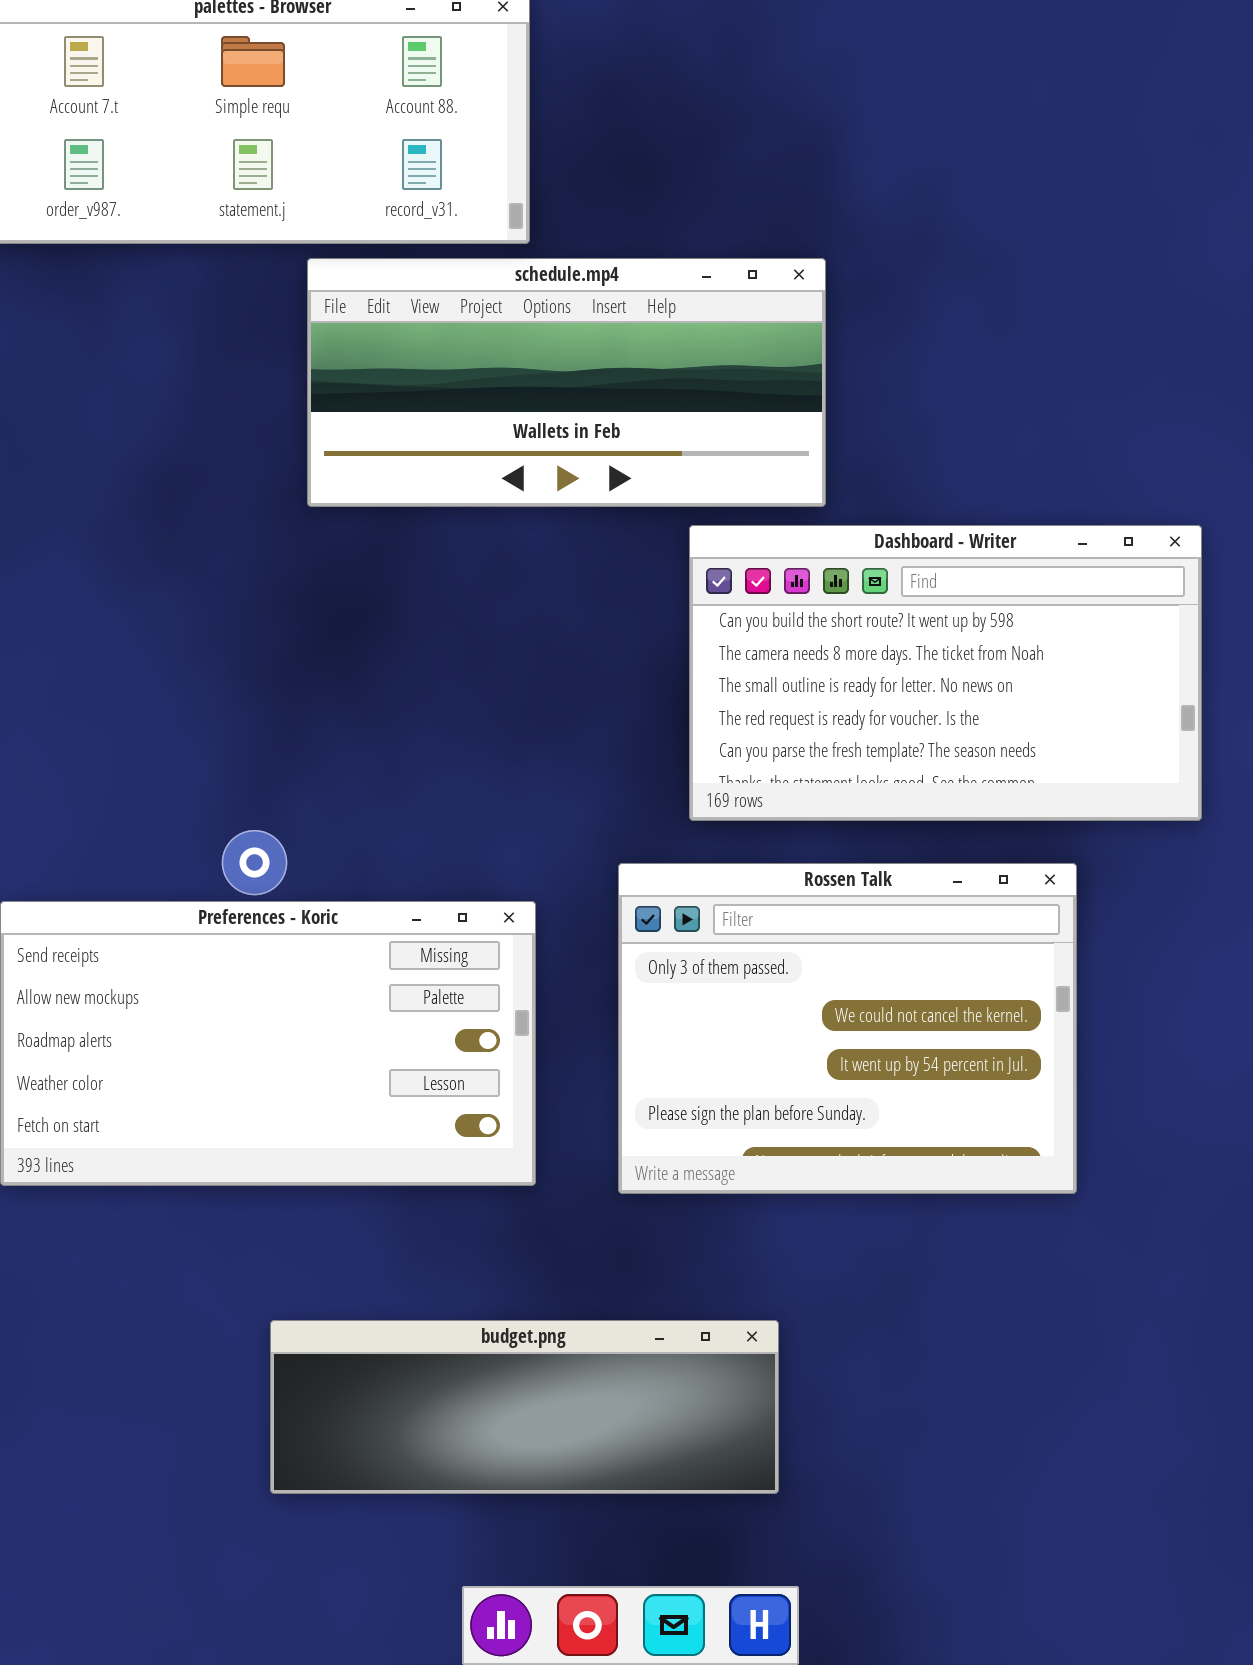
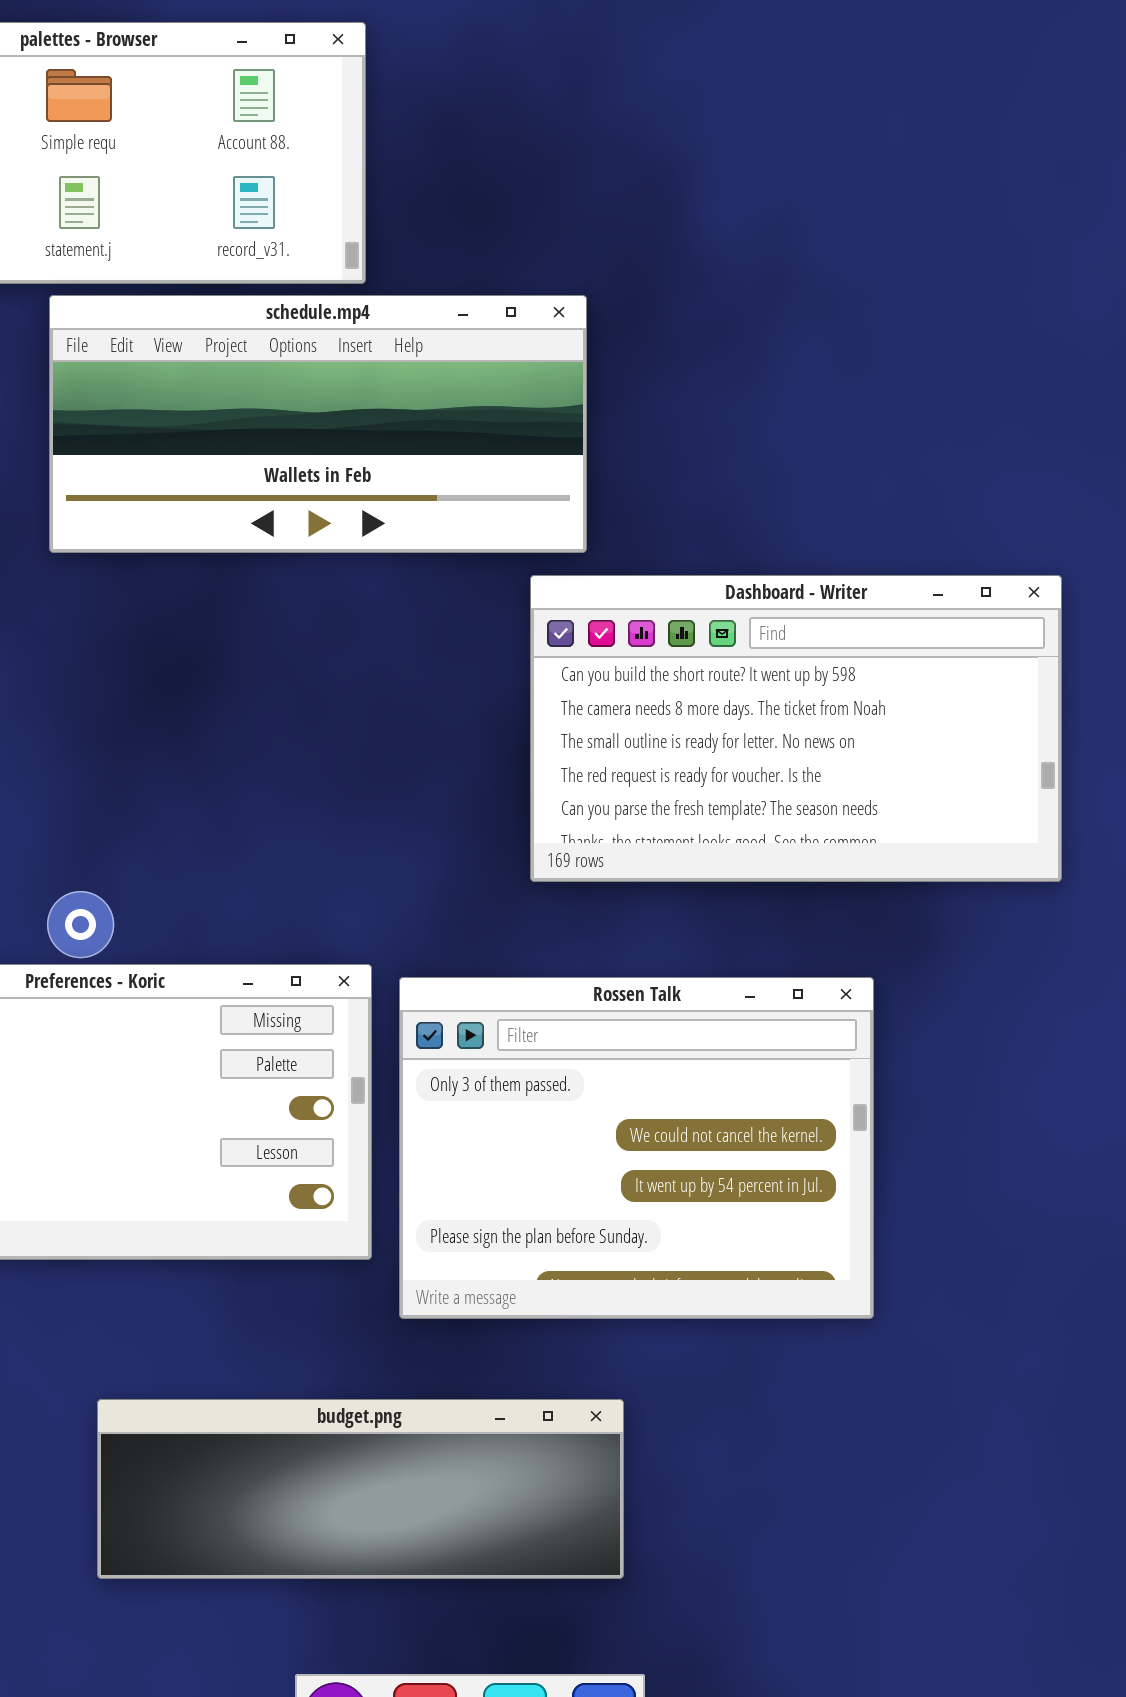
schedule.mp4: [307,258,826,507] -> [49,295,587,553], moved
Rossen Talk: [618,863,1077,1194] -> [399,977,874,1319], moved

